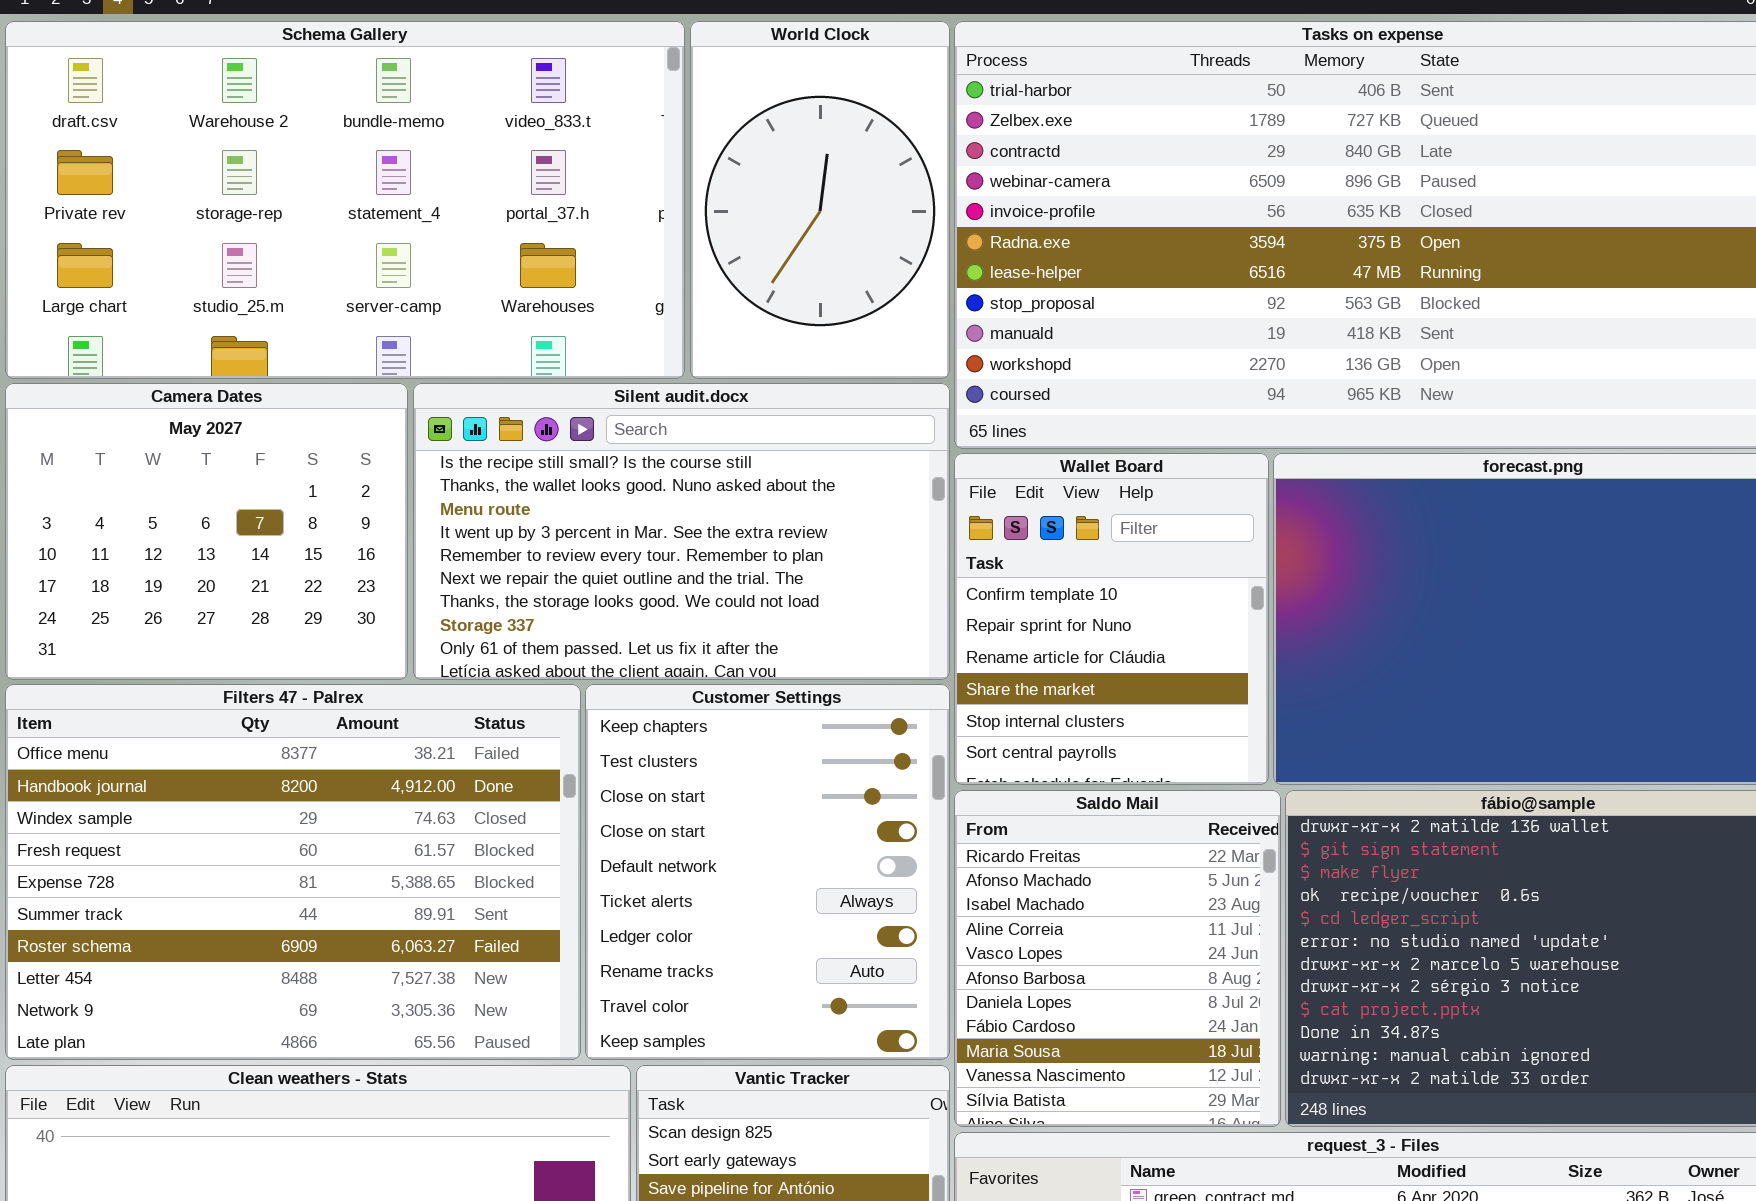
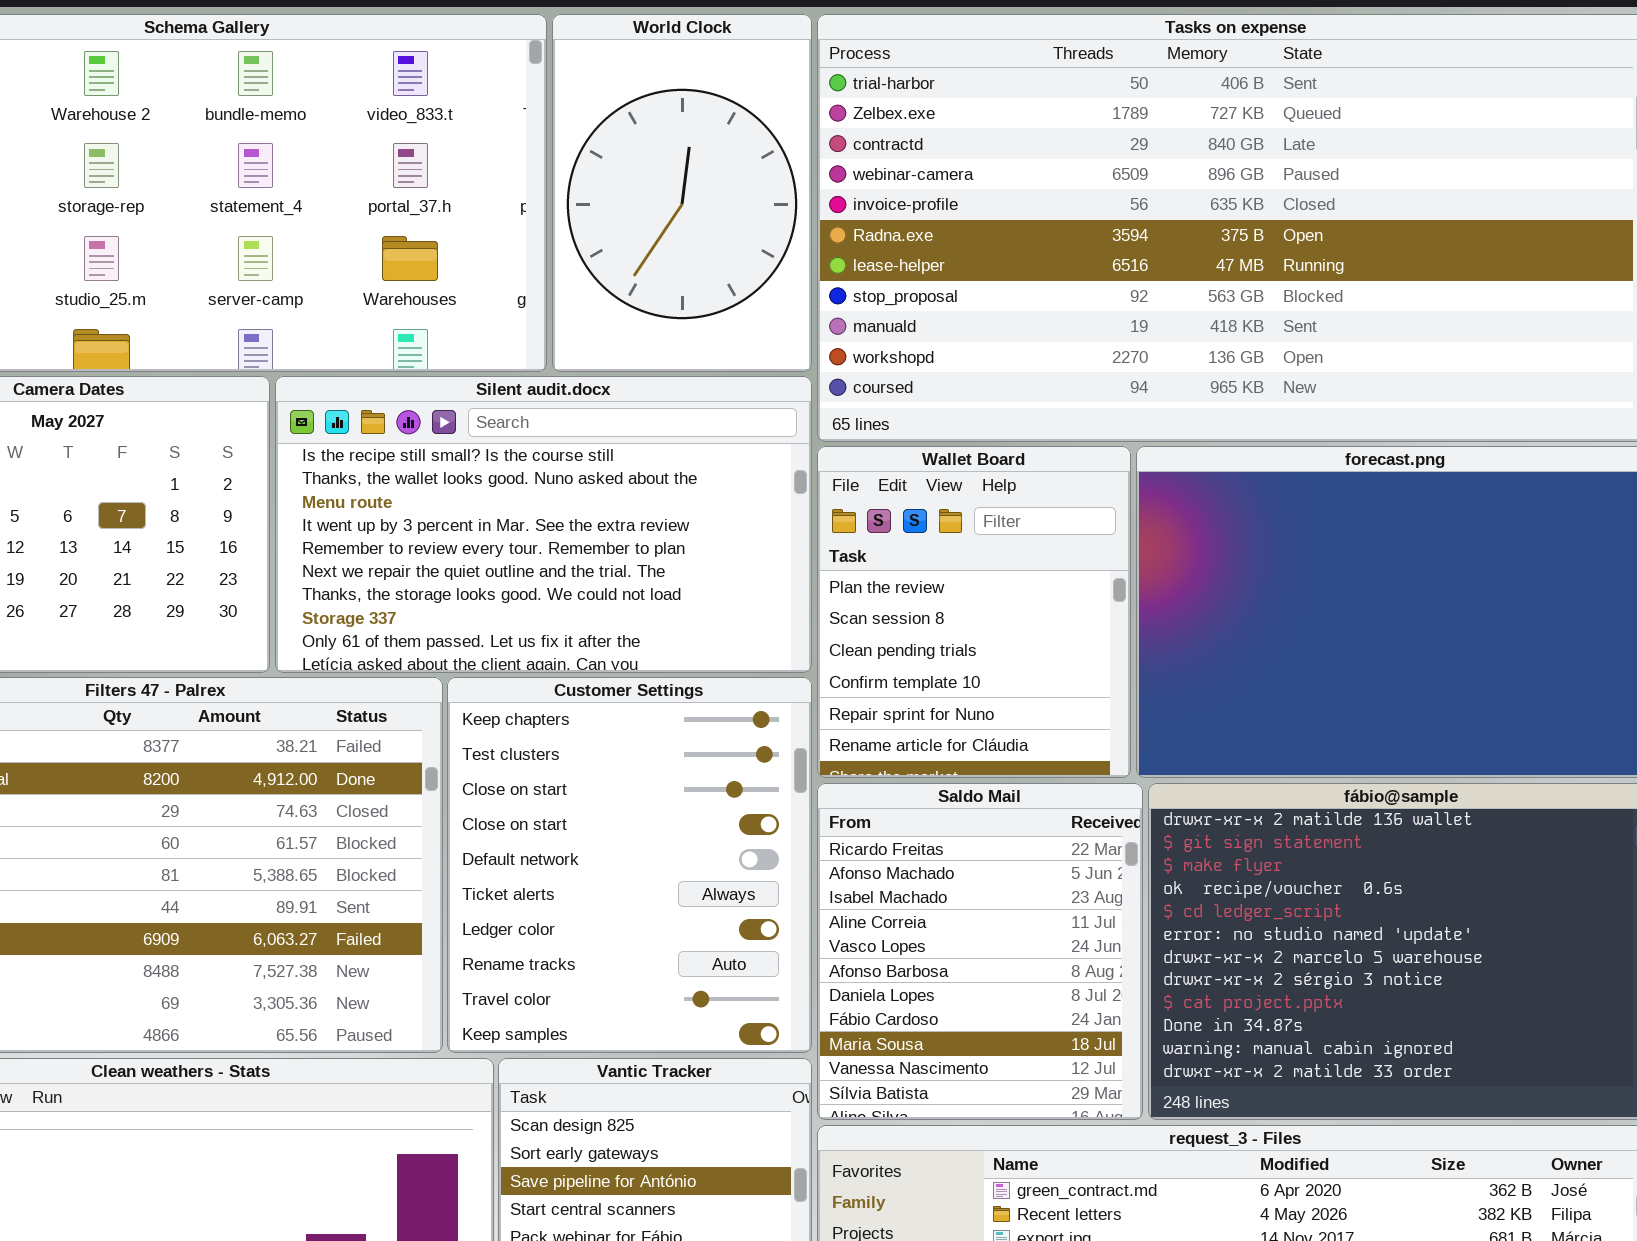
Wallet Board: [954,453,1269,785] -> [817,446,1131,778], scrolled up 3 rows

